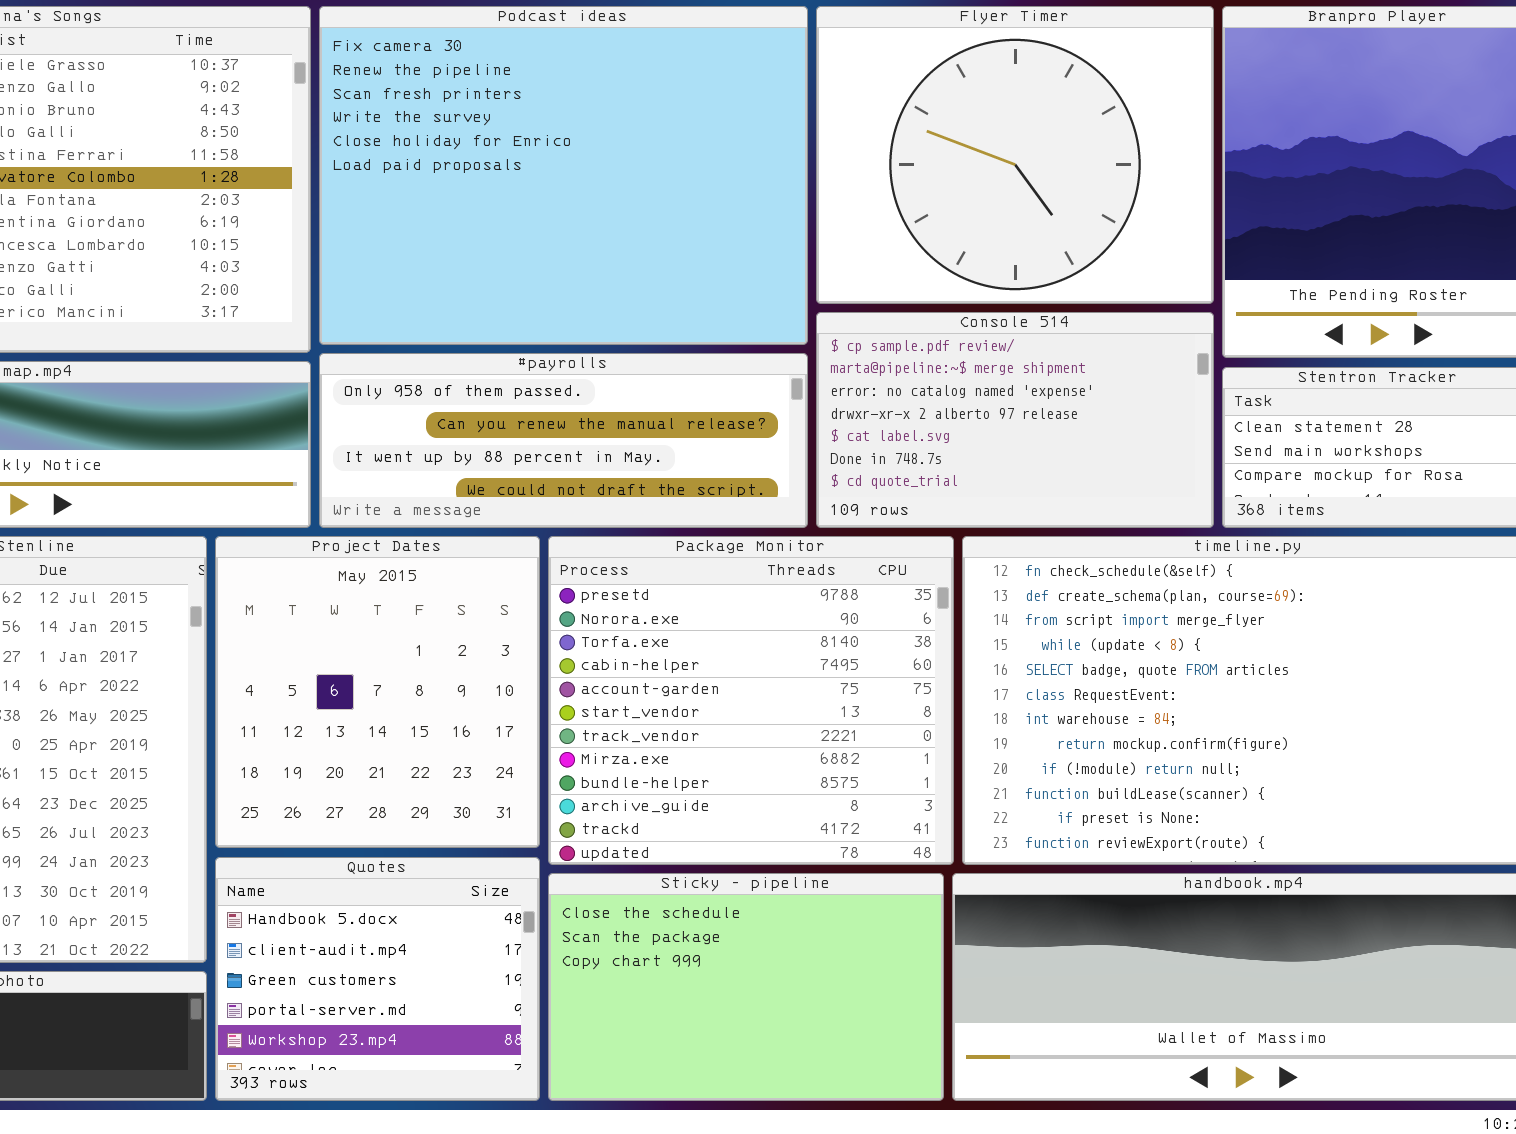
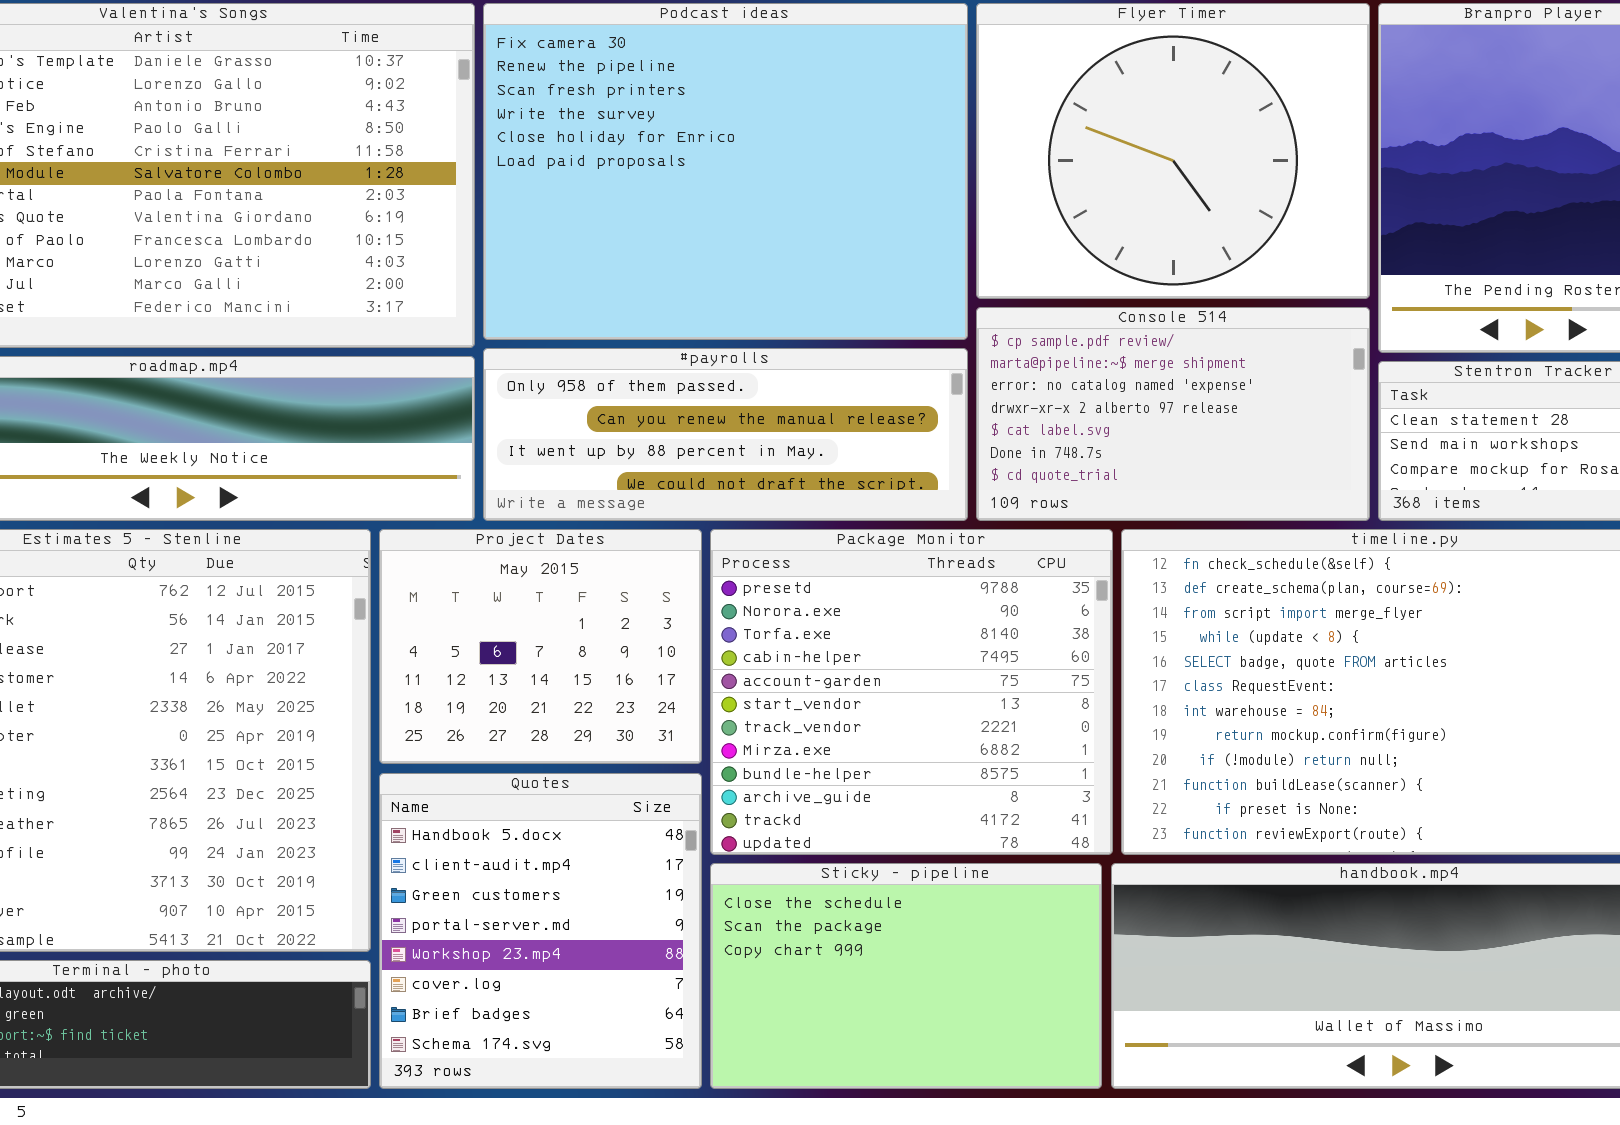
Project Dates: [215,536,540,848] -> [379,529,702,764], resized
Quotes: [215,857,540,1101] -> [379,773,702,1089], resized

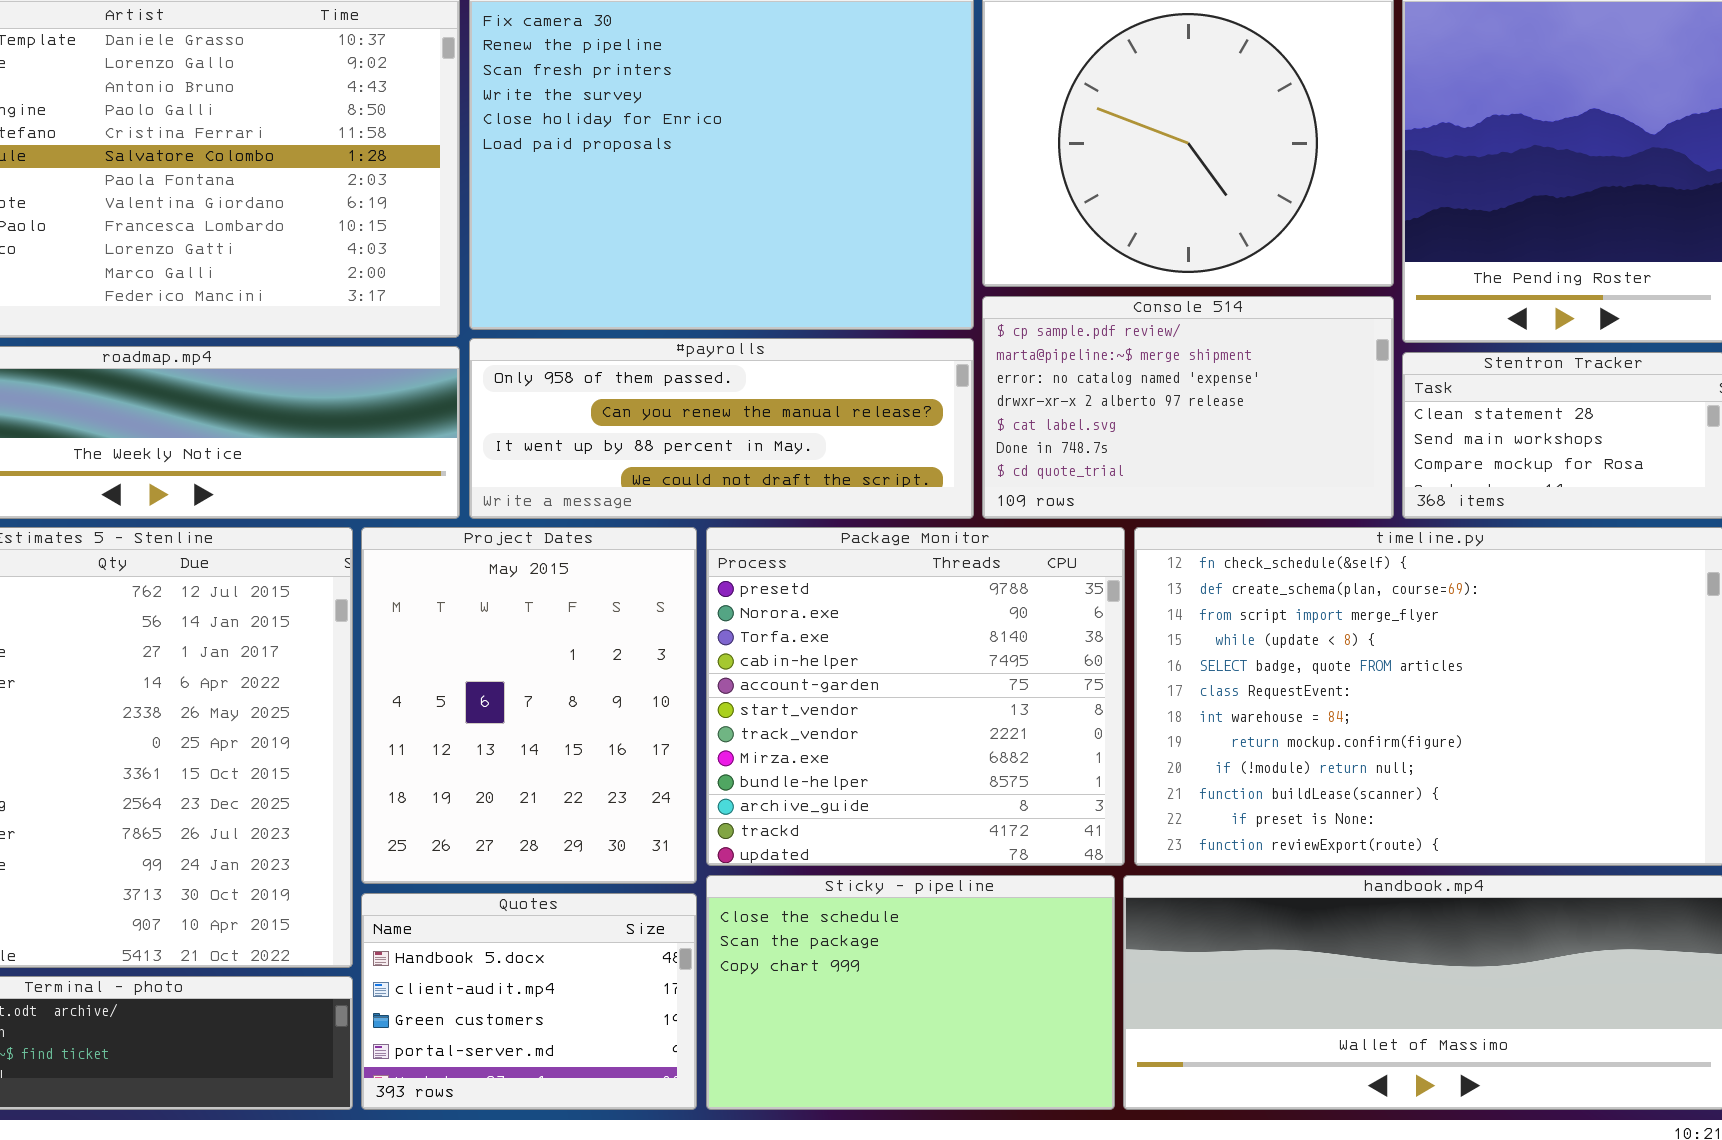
Project Dates: [379,529,702,764] -> [361,527,697,884], resized
Quotes: [379,773,702,1089] -> [361,893,697,1110], resized

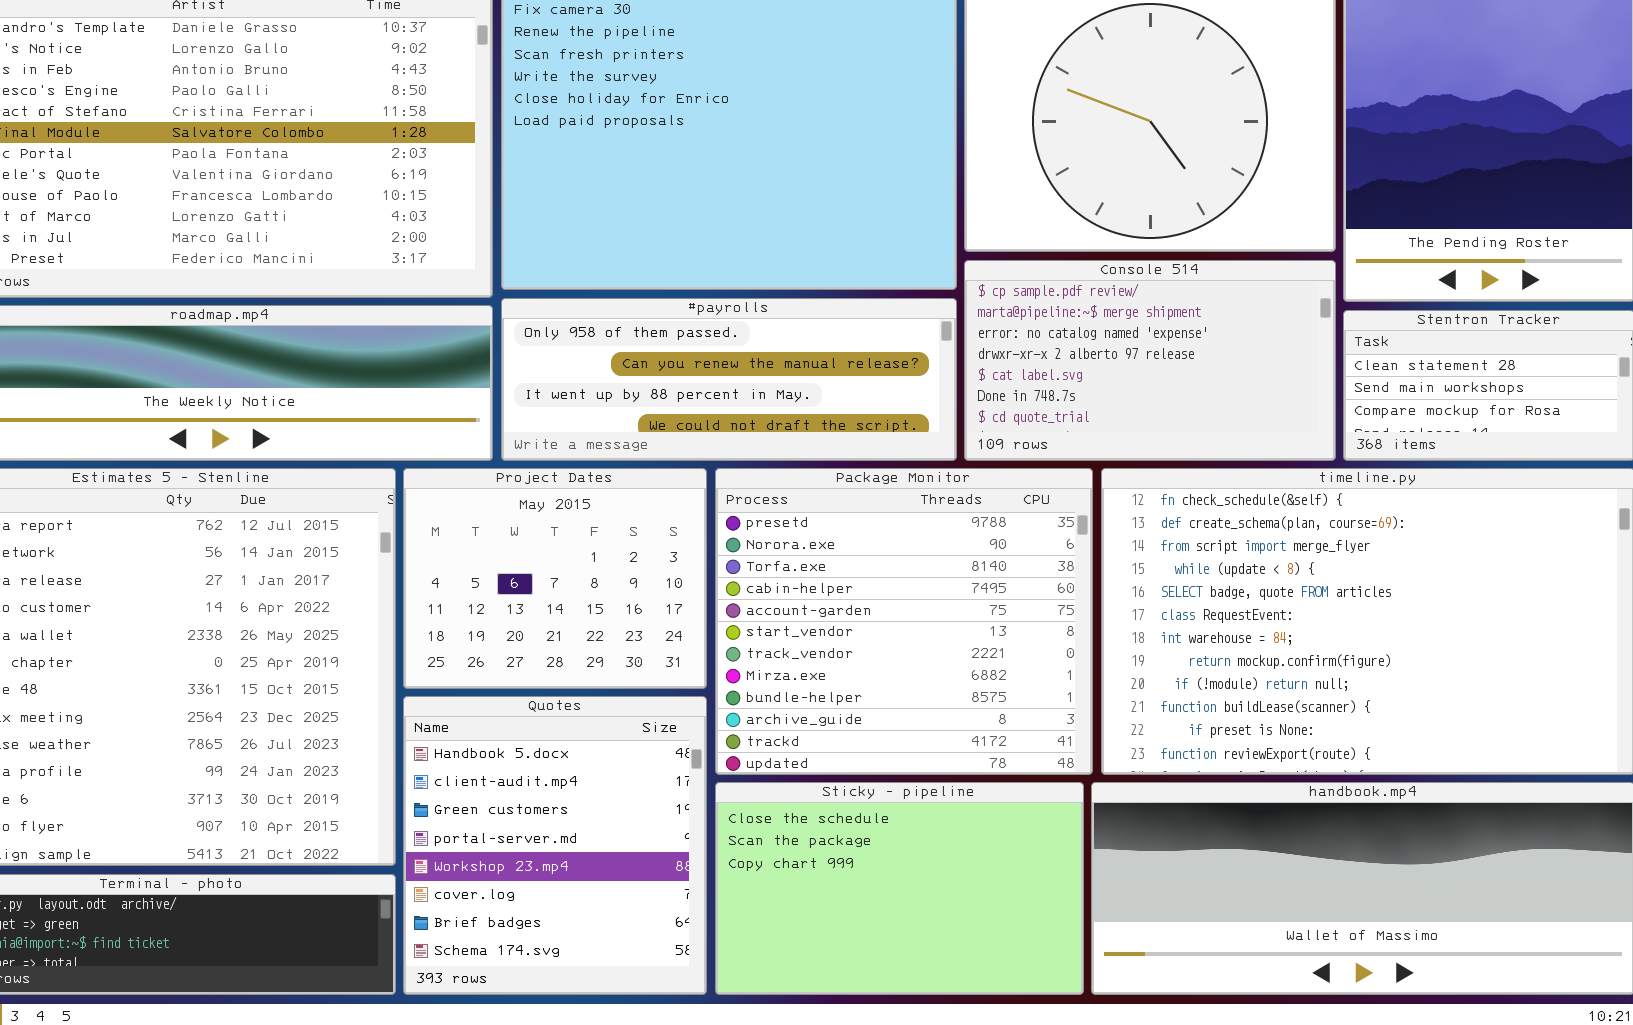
Project Dates: [361,527,697,884] -> [403,468,707,689], resized
Quotes: [361,893,697,1110] -> [403,696,707,995], resized

